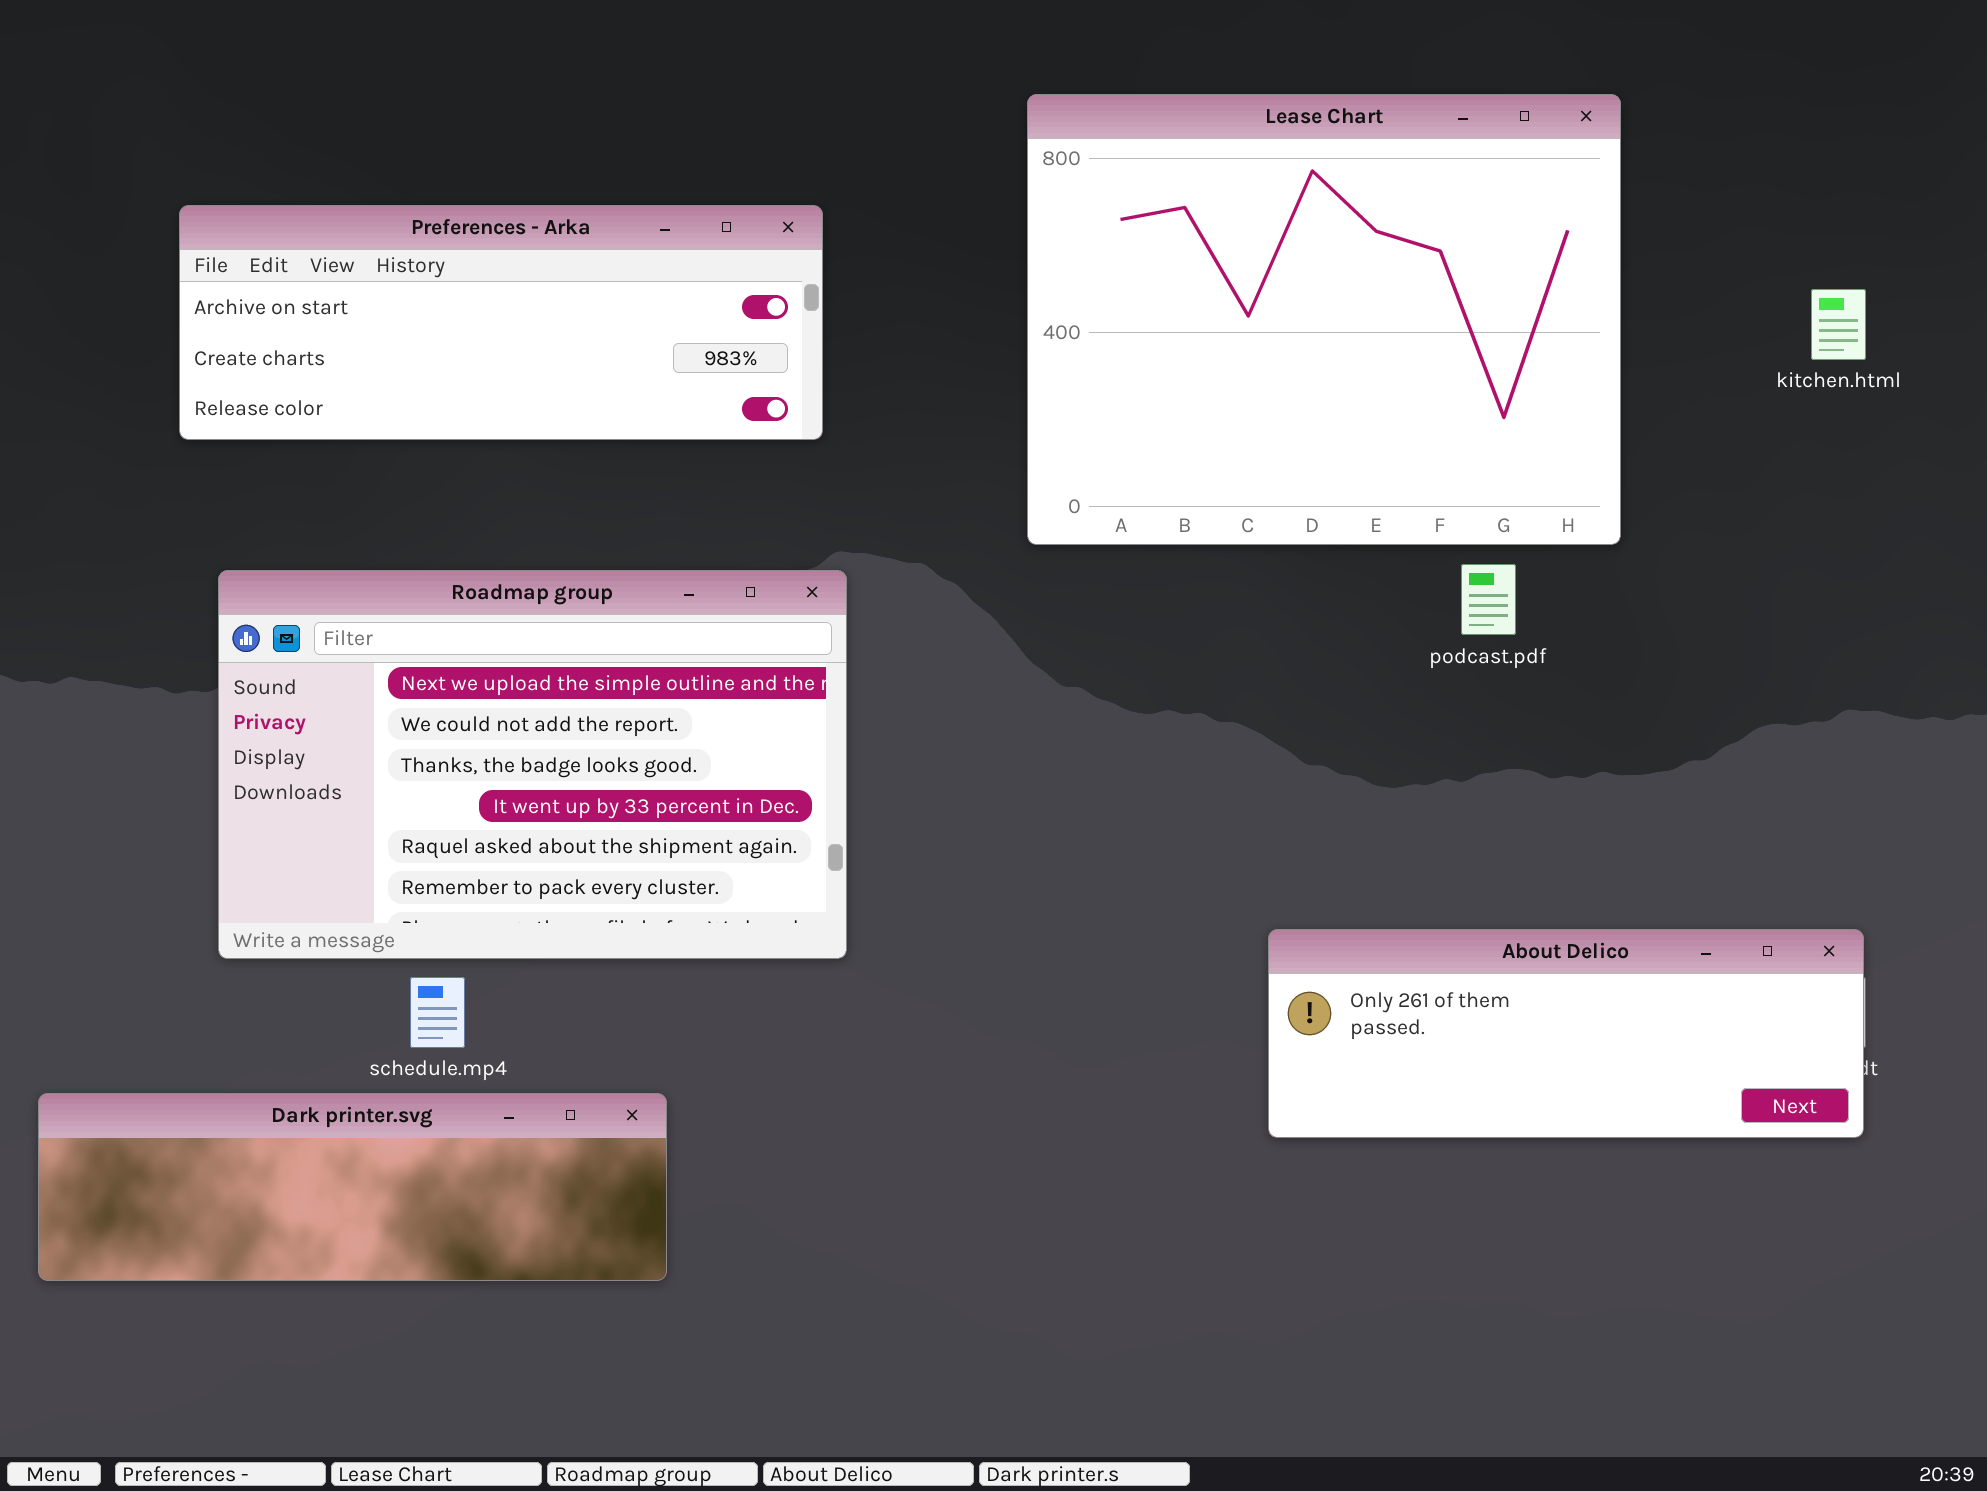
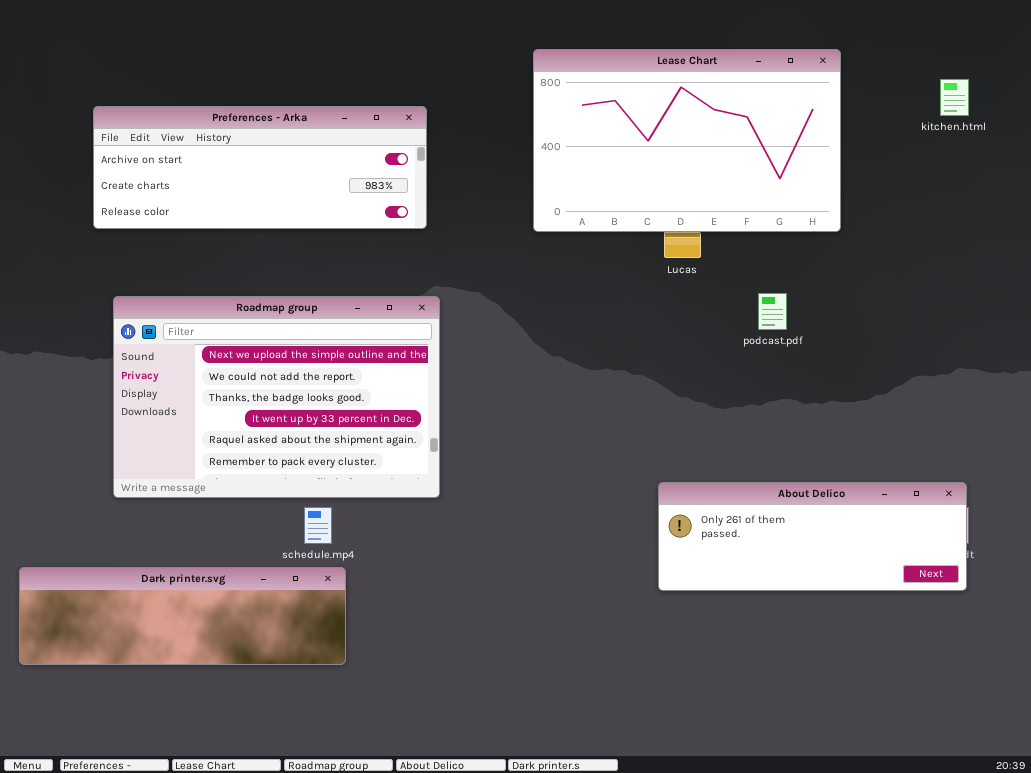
Lease Chart: [1027,94,1621,545] -> [533,49,841,232], resized
kitchen.html: [1811,289,1866,360] -> [940,79,969,116], moved
schedule.mp4: [410,977,465,1048] -> [304,507,332,544], moved

